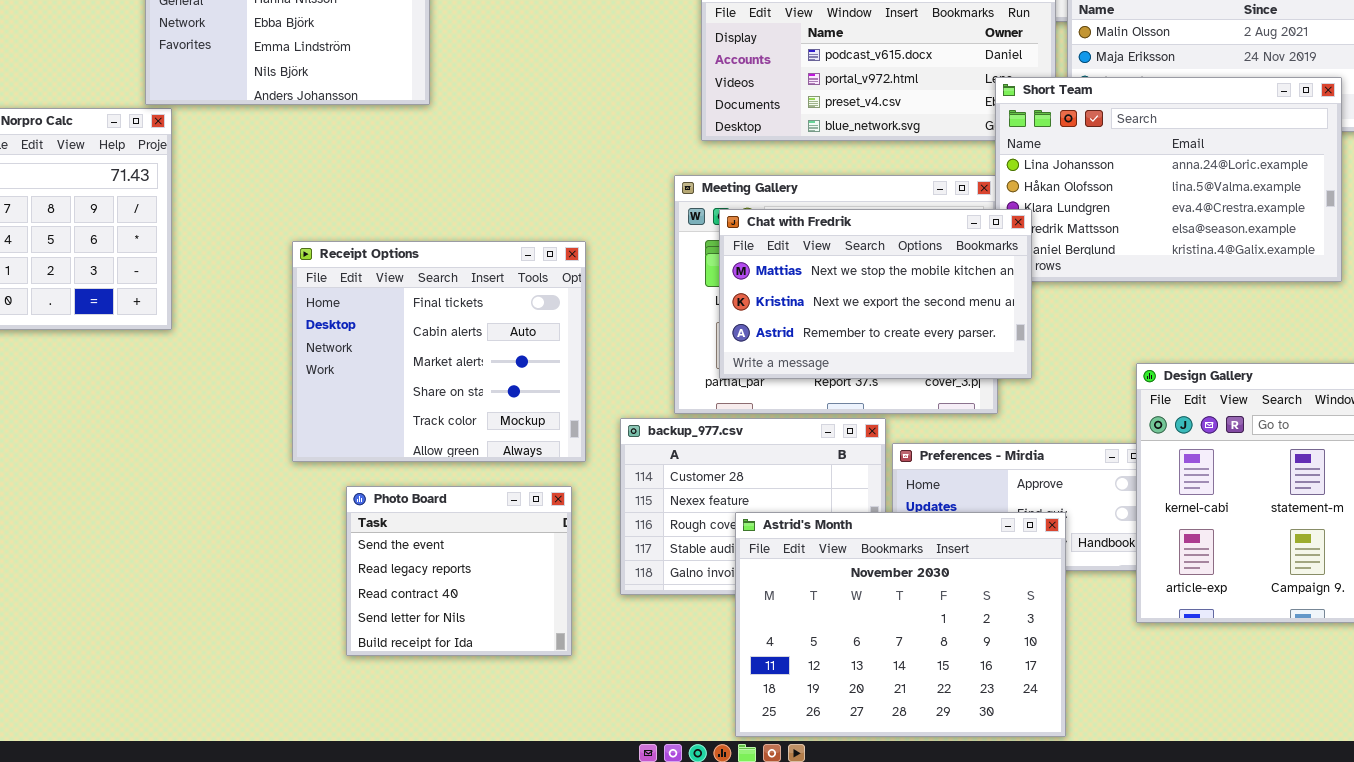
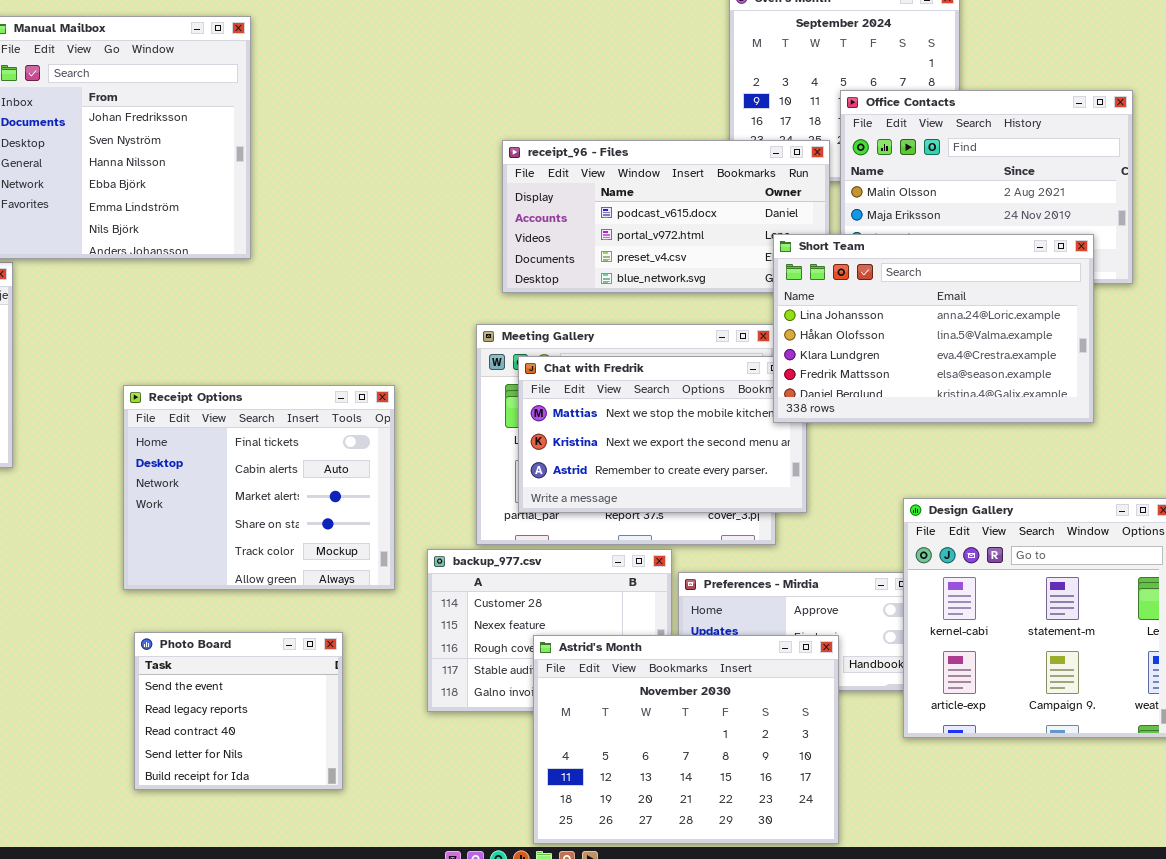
Short Team: [995,77,1342,282] -> [773,234,1094,423], raised
Photo Board: [346,486,572,656] -> [134,632,343,790], moved

